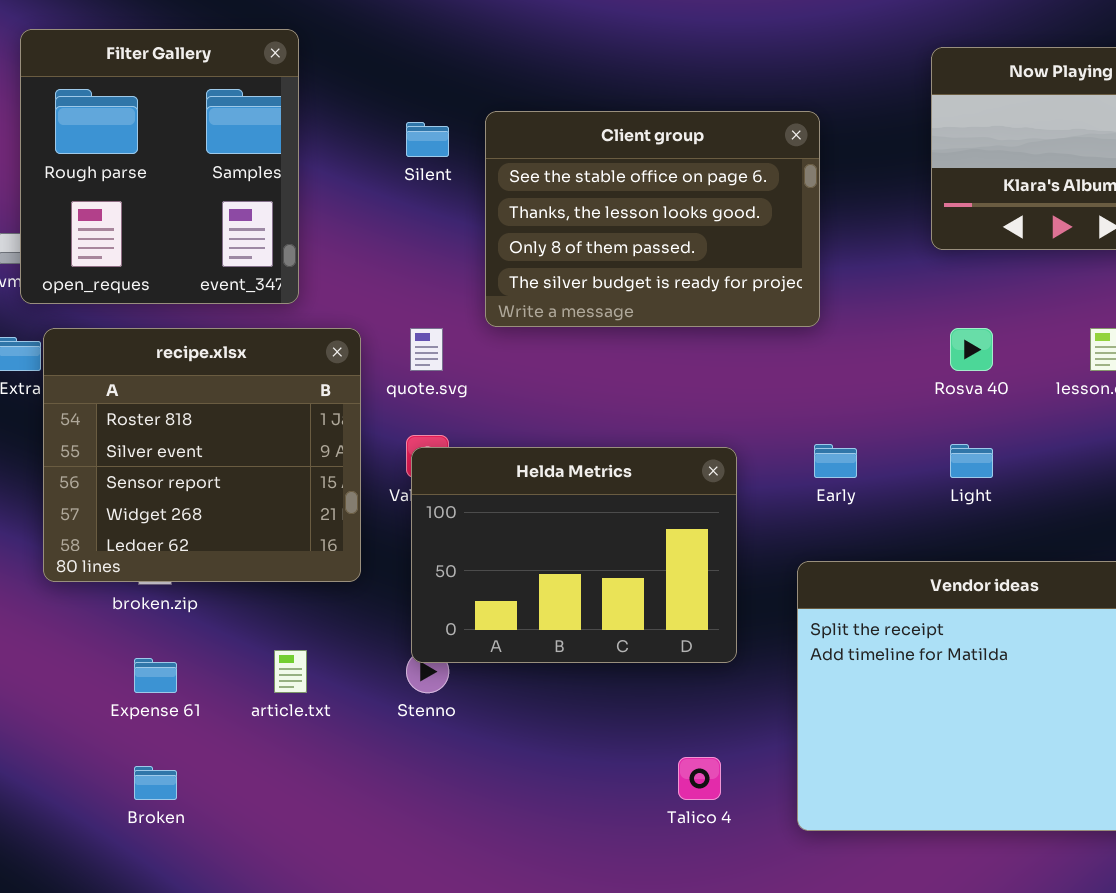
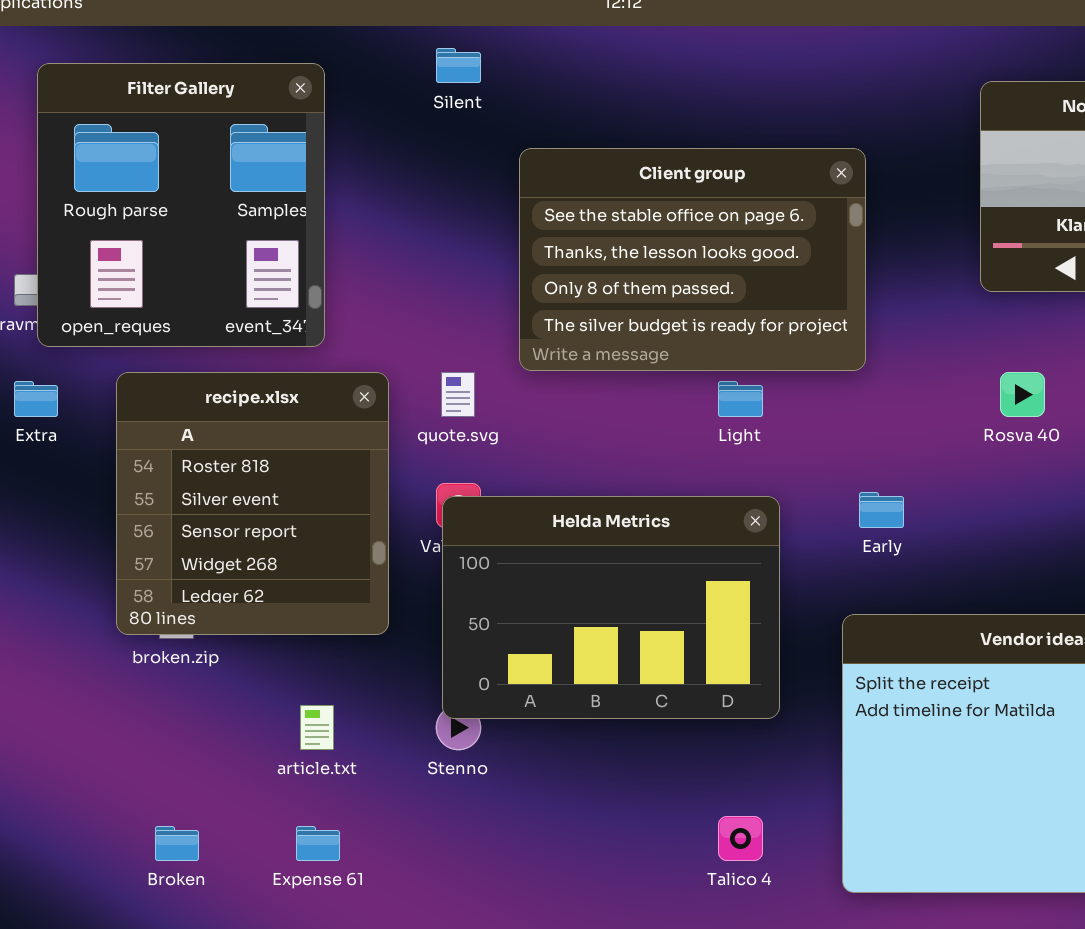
Silent: [406,122,449,157] -> [436,48,481,83], moved
recipe.xlsx: [43,328,361,582] -> [116,372,389,635], resized
Light: [950,444,993,478] -> [718,381,763,417], moved
Expense 61: [134,658,177,693] -> [296,826,340,861], moved

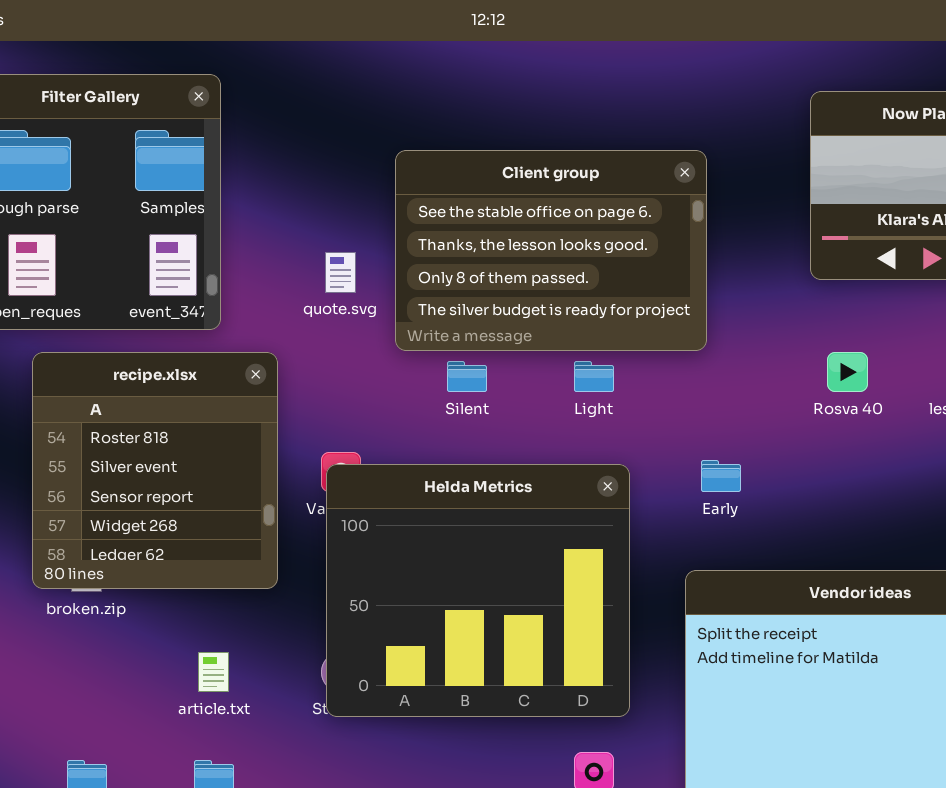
Silent: [436,48,481,83] -> [447,361,487,392], moved
quote.svg: [441,372,475,417] -> [325,252,356,293], moved
Helda Metrics: [442,496,780,719] -> [326,464,630,717], resized

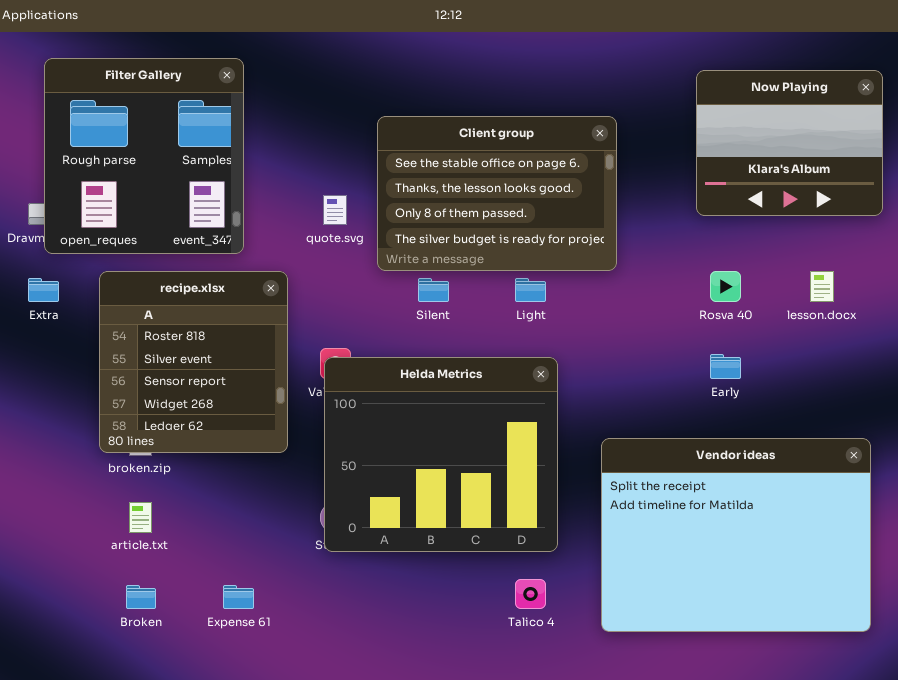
Early: [701,460,741,492] -> [710,354,741,379], moved
article.txt: [198,652,229,692] -> [129,502,152,533], moved

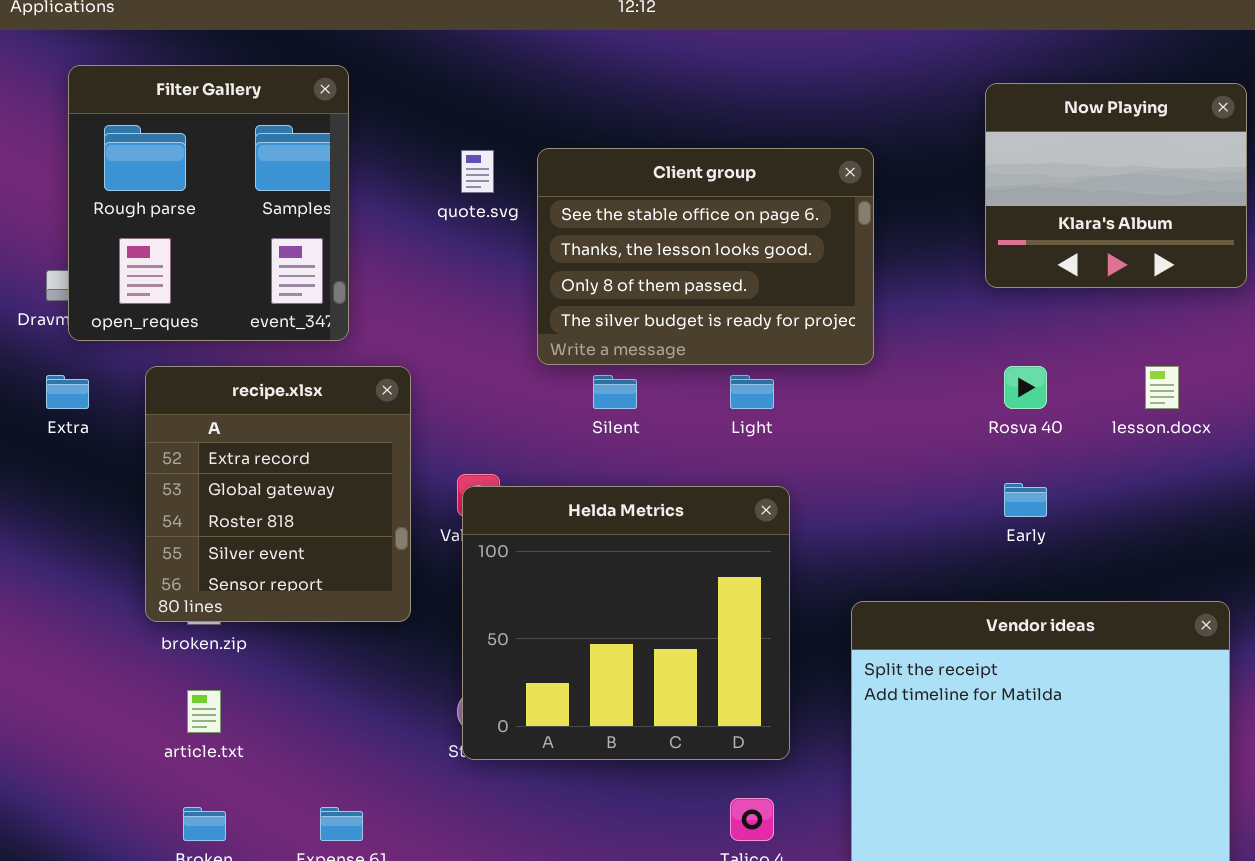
quote.svg: [323,195,347,225] -> [461,150,494,193], moved
recipe.xlsx: [99,271,288,453] -> [145,366,411,622], scrolled up 2 rows

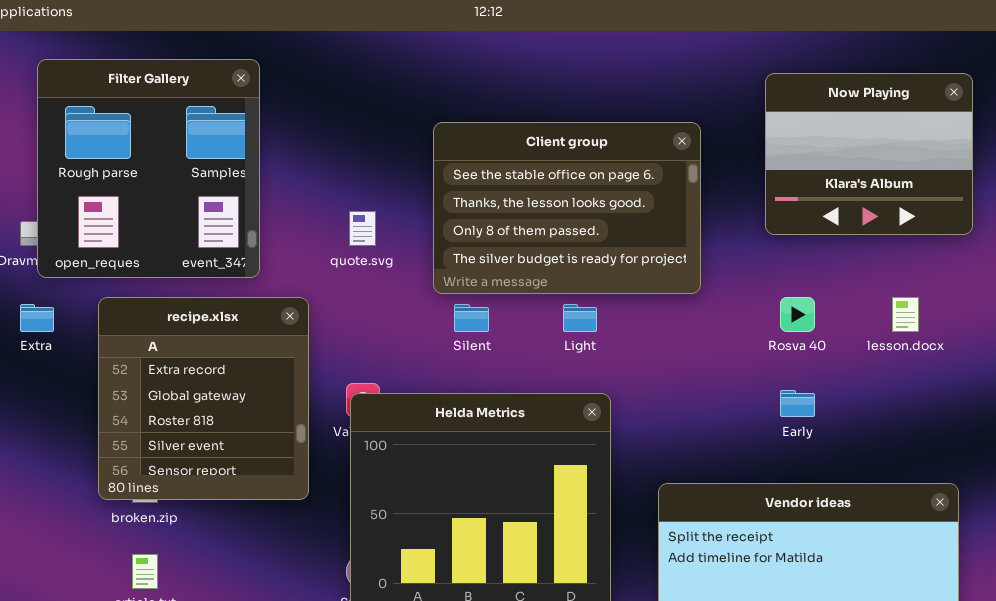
Client group: [537,148,874,365] -> [433,122,701,294], moved
quote.svg: [461,150,494,193] -> [349,211,376,246], moved

